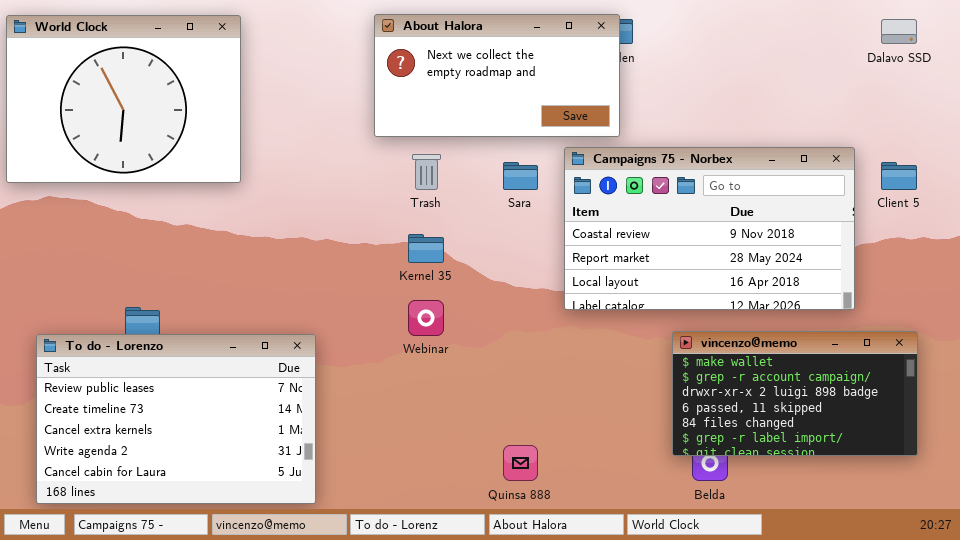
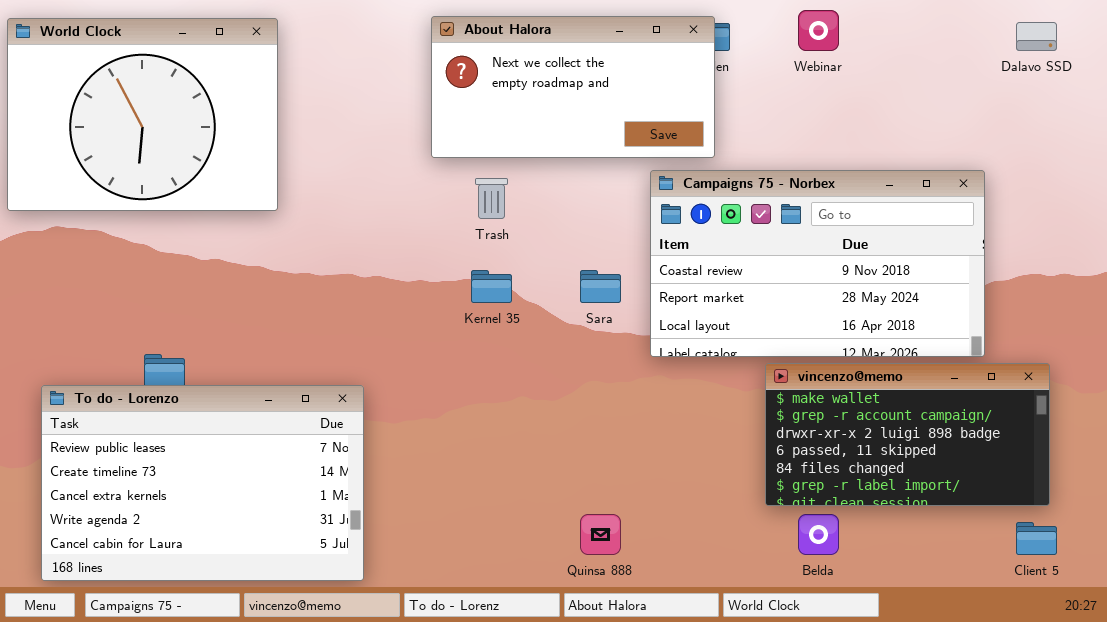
Sara: [503,162,538,190] -> [580,270,621,303], moved
Client 5: [881,162,917,190] -> [1016,522,1057,555], moved
Webinar: [408,300,444,336] -> [798,10,839,51], moved
vincenzo@memo: [672,331,918,456] -> [765,363,1050,506], moved

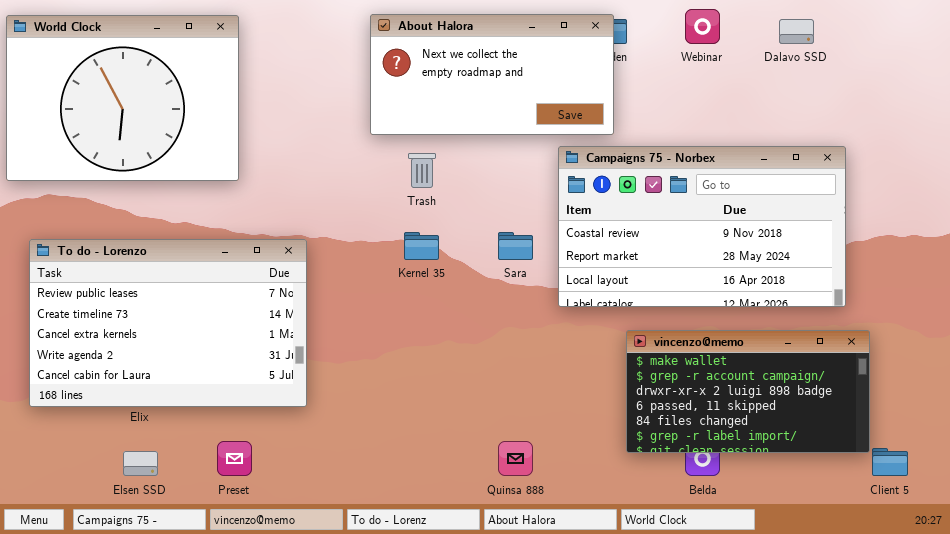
Dalavo SSD: [1016,22,1057,51] -> [779,19,814,44], moved
vincenzo@memo: [765,363,1050,506] -> [626,330,870,453], moved
To do - Lorenzo: [41,385,364,581] -> [29,239,307,407], moved

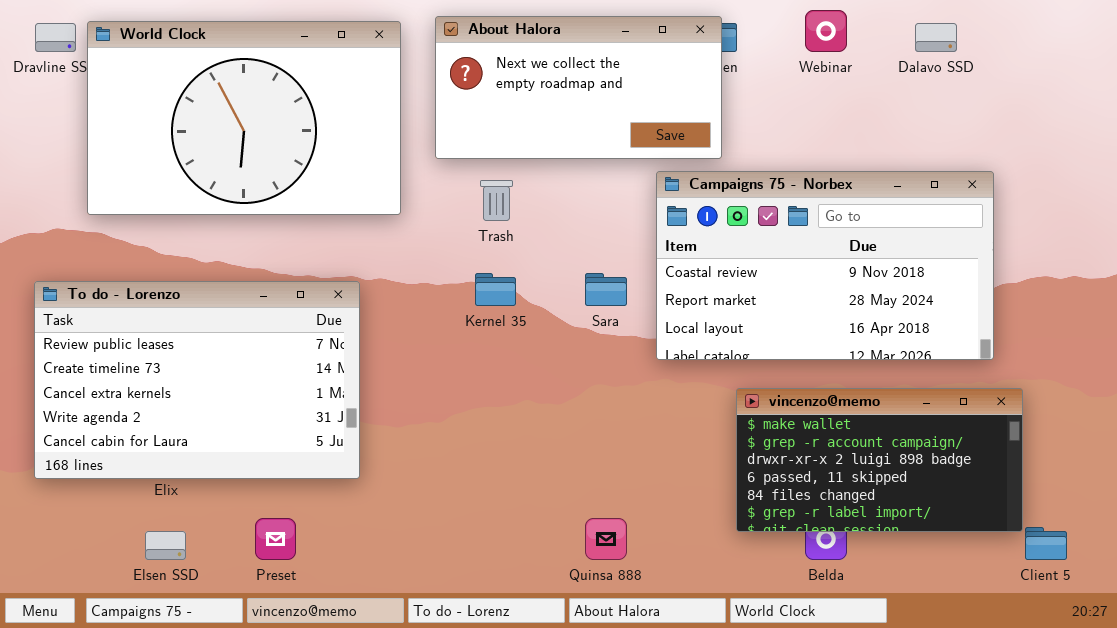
World Clock: [6,15,239,181] -> [87,21,401,215], moved, resized

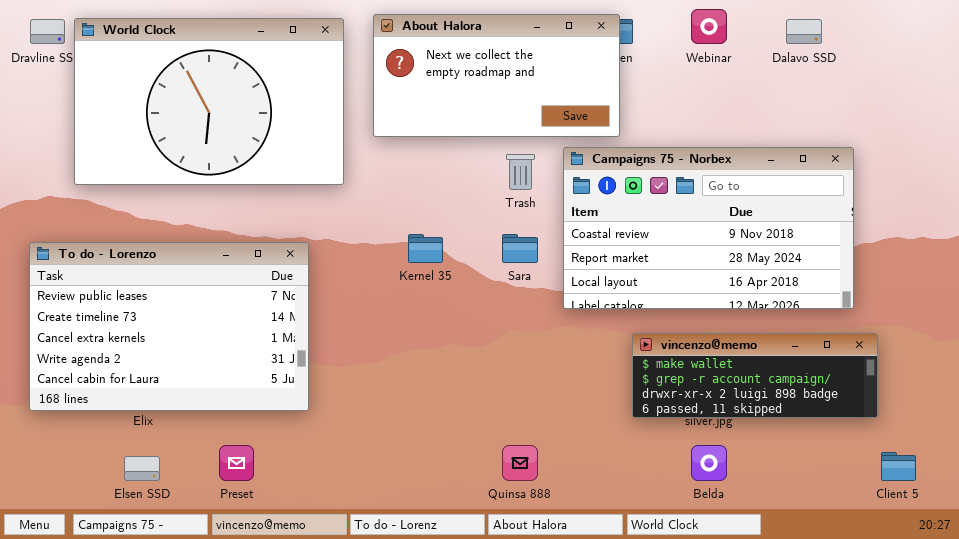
Trash: [480,180,513,221] -> [506,154,535,190], moved
vincenzo@memo: [736,388,1023,532] -> [632,333,878,418], resized

